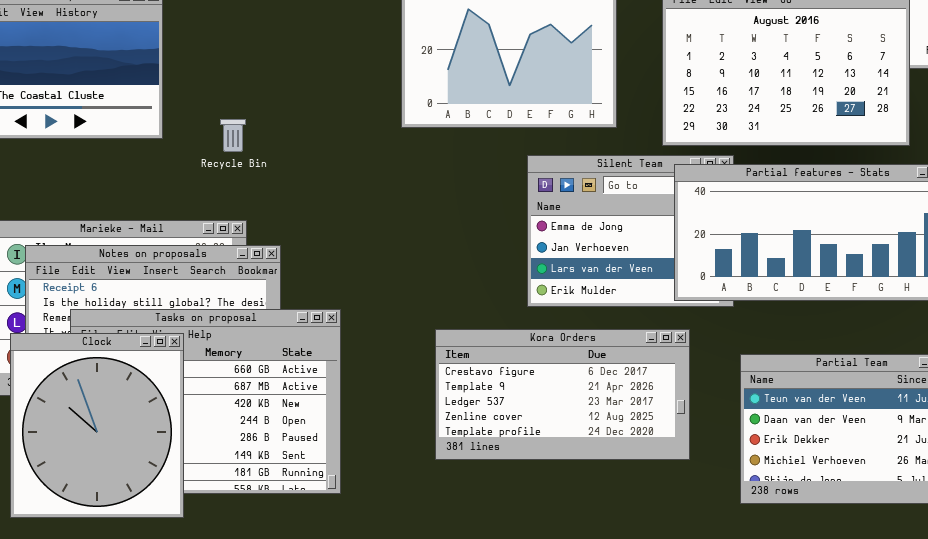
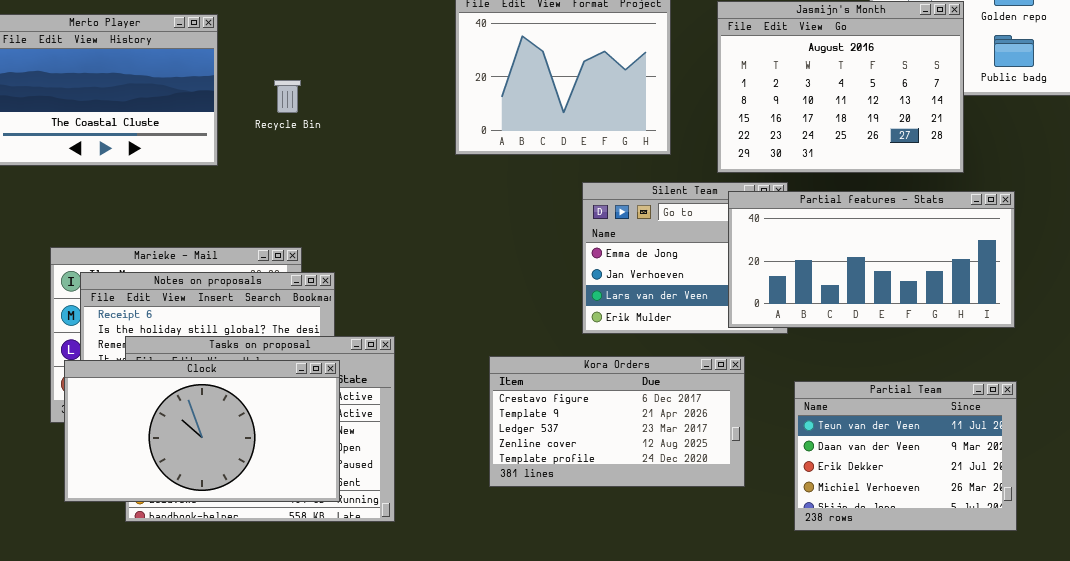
Recycle Bin: [220,119,246,152] -> [274,80,301,113], moved
Clock: [10,333,184,518] -> [64,360,340,502], resized

